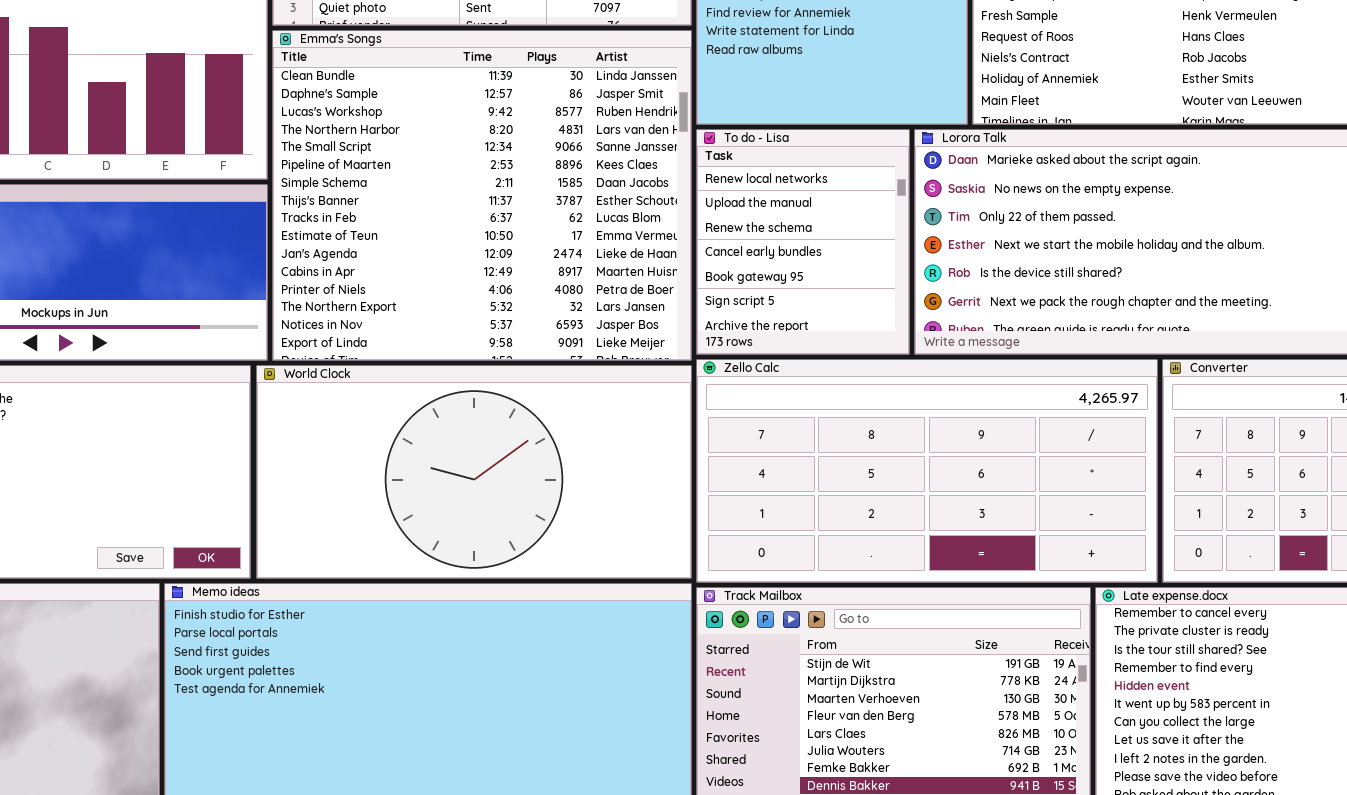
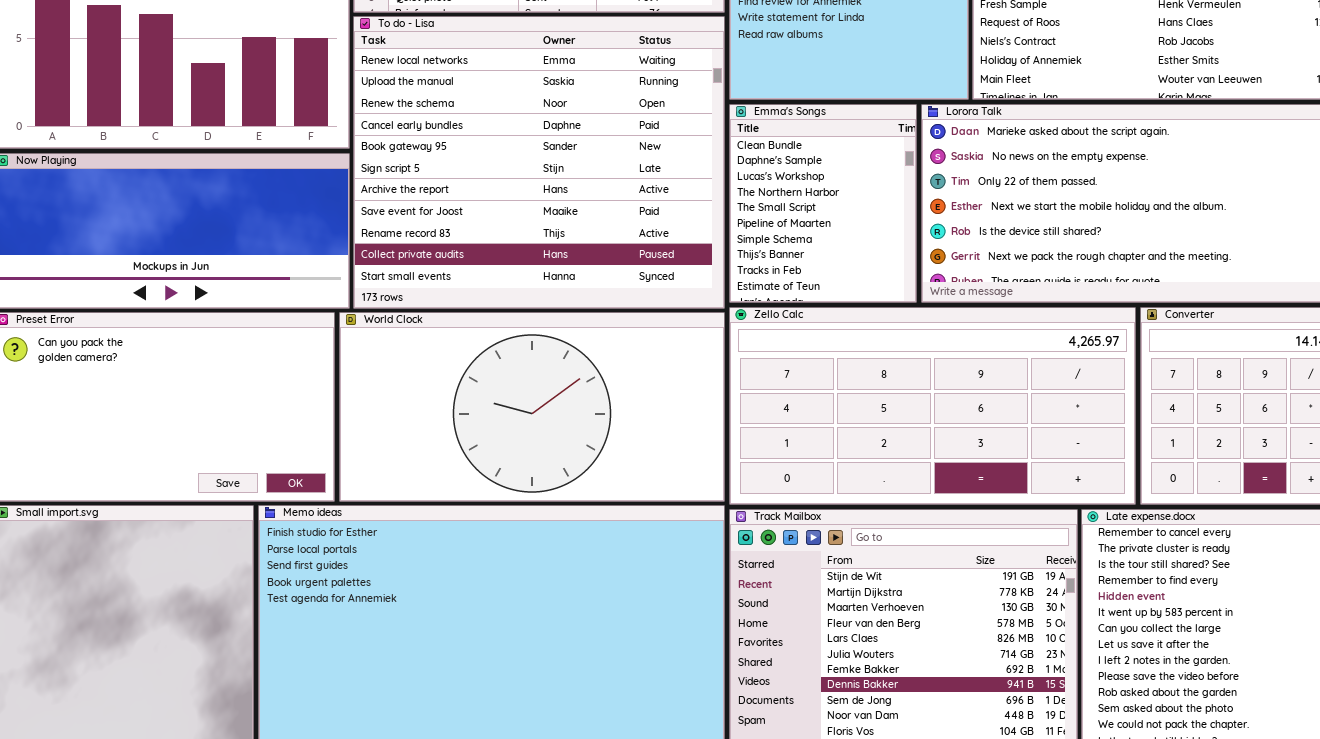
Emma's Songs: [272,30,692,361] -> [729,104,917,303], moved, resized
To do - Lisa: [696,129,910,355] -> [353,16,725,309], moved, resized

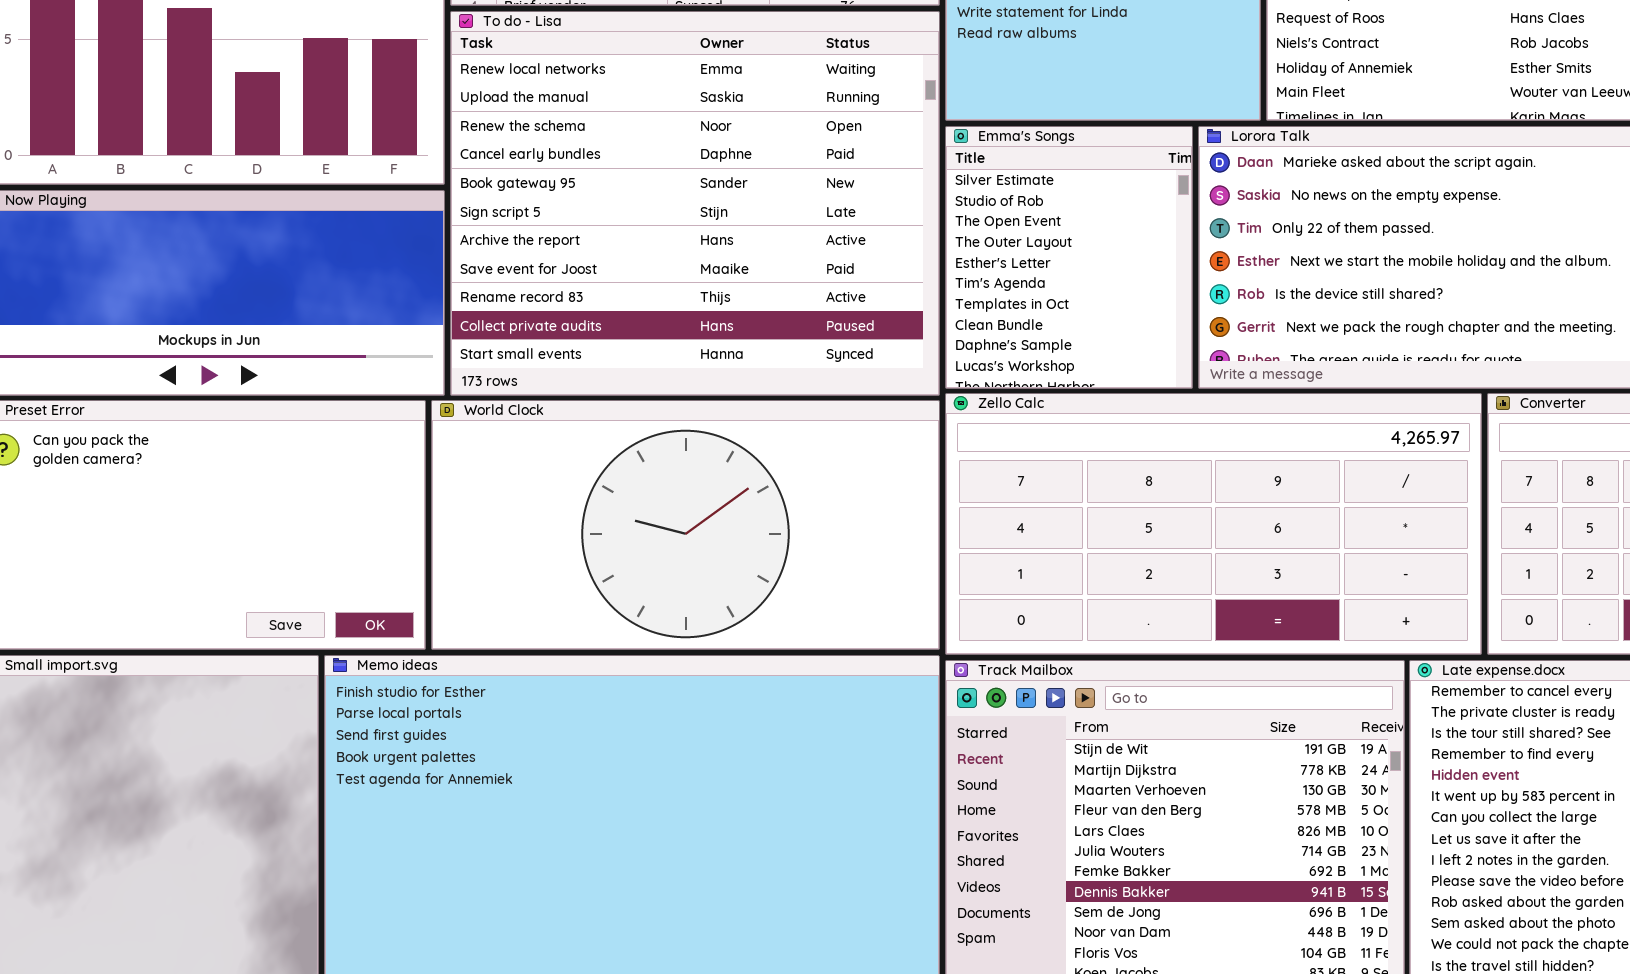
Emma's Songs: [729,104,917,303] -> [945,126,1193,389], scrolled up 7 rows

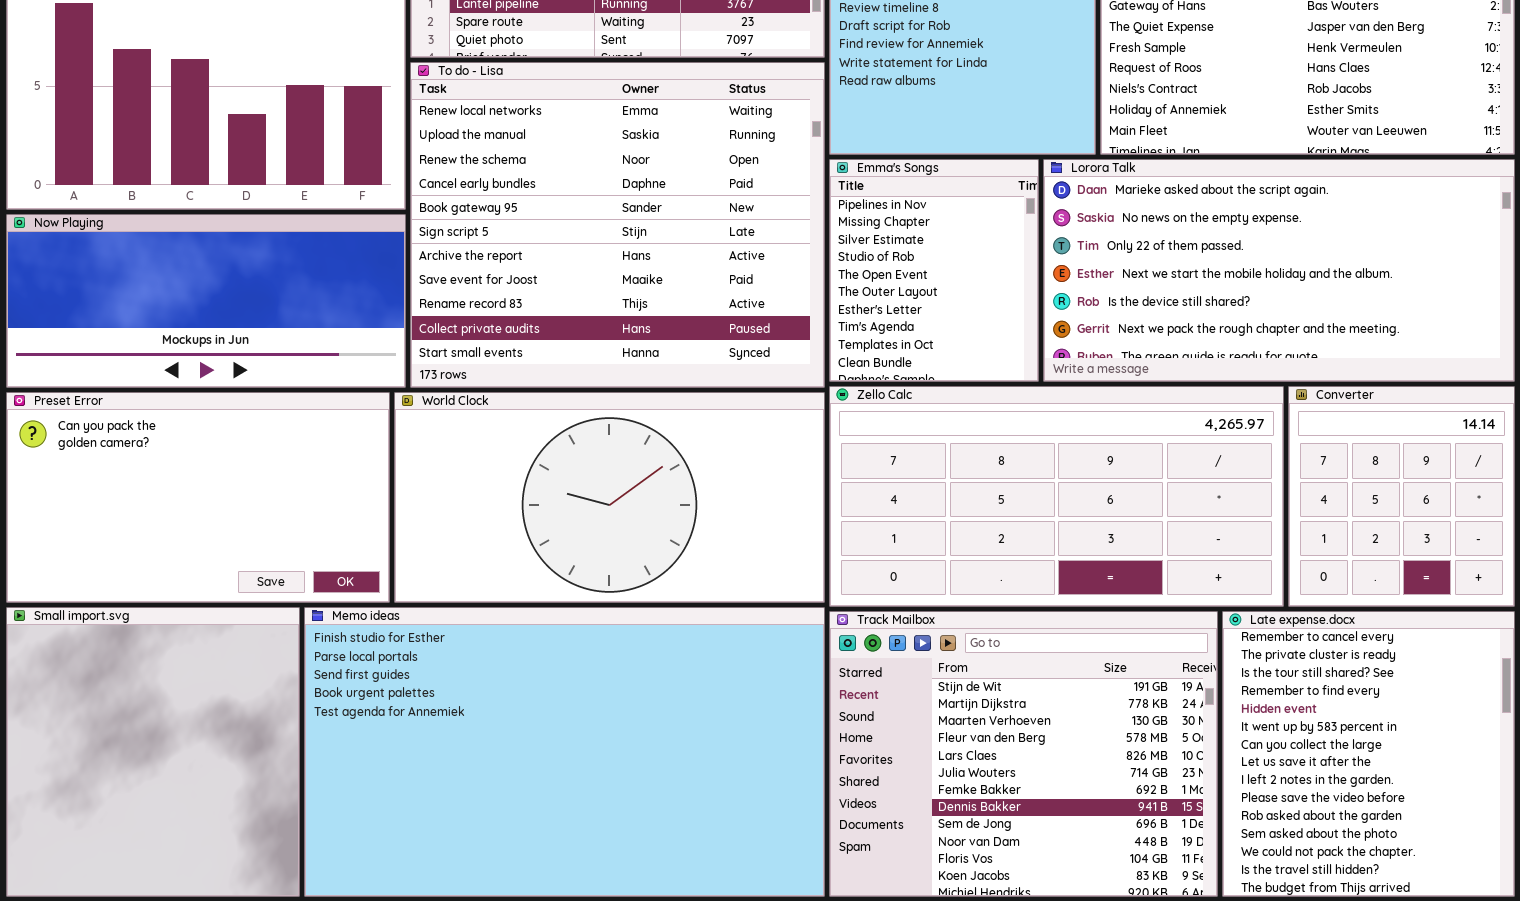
Emma's Songs: [945,126,1193,389] -> [829,159,1039,382], scrolled up 2 rows

